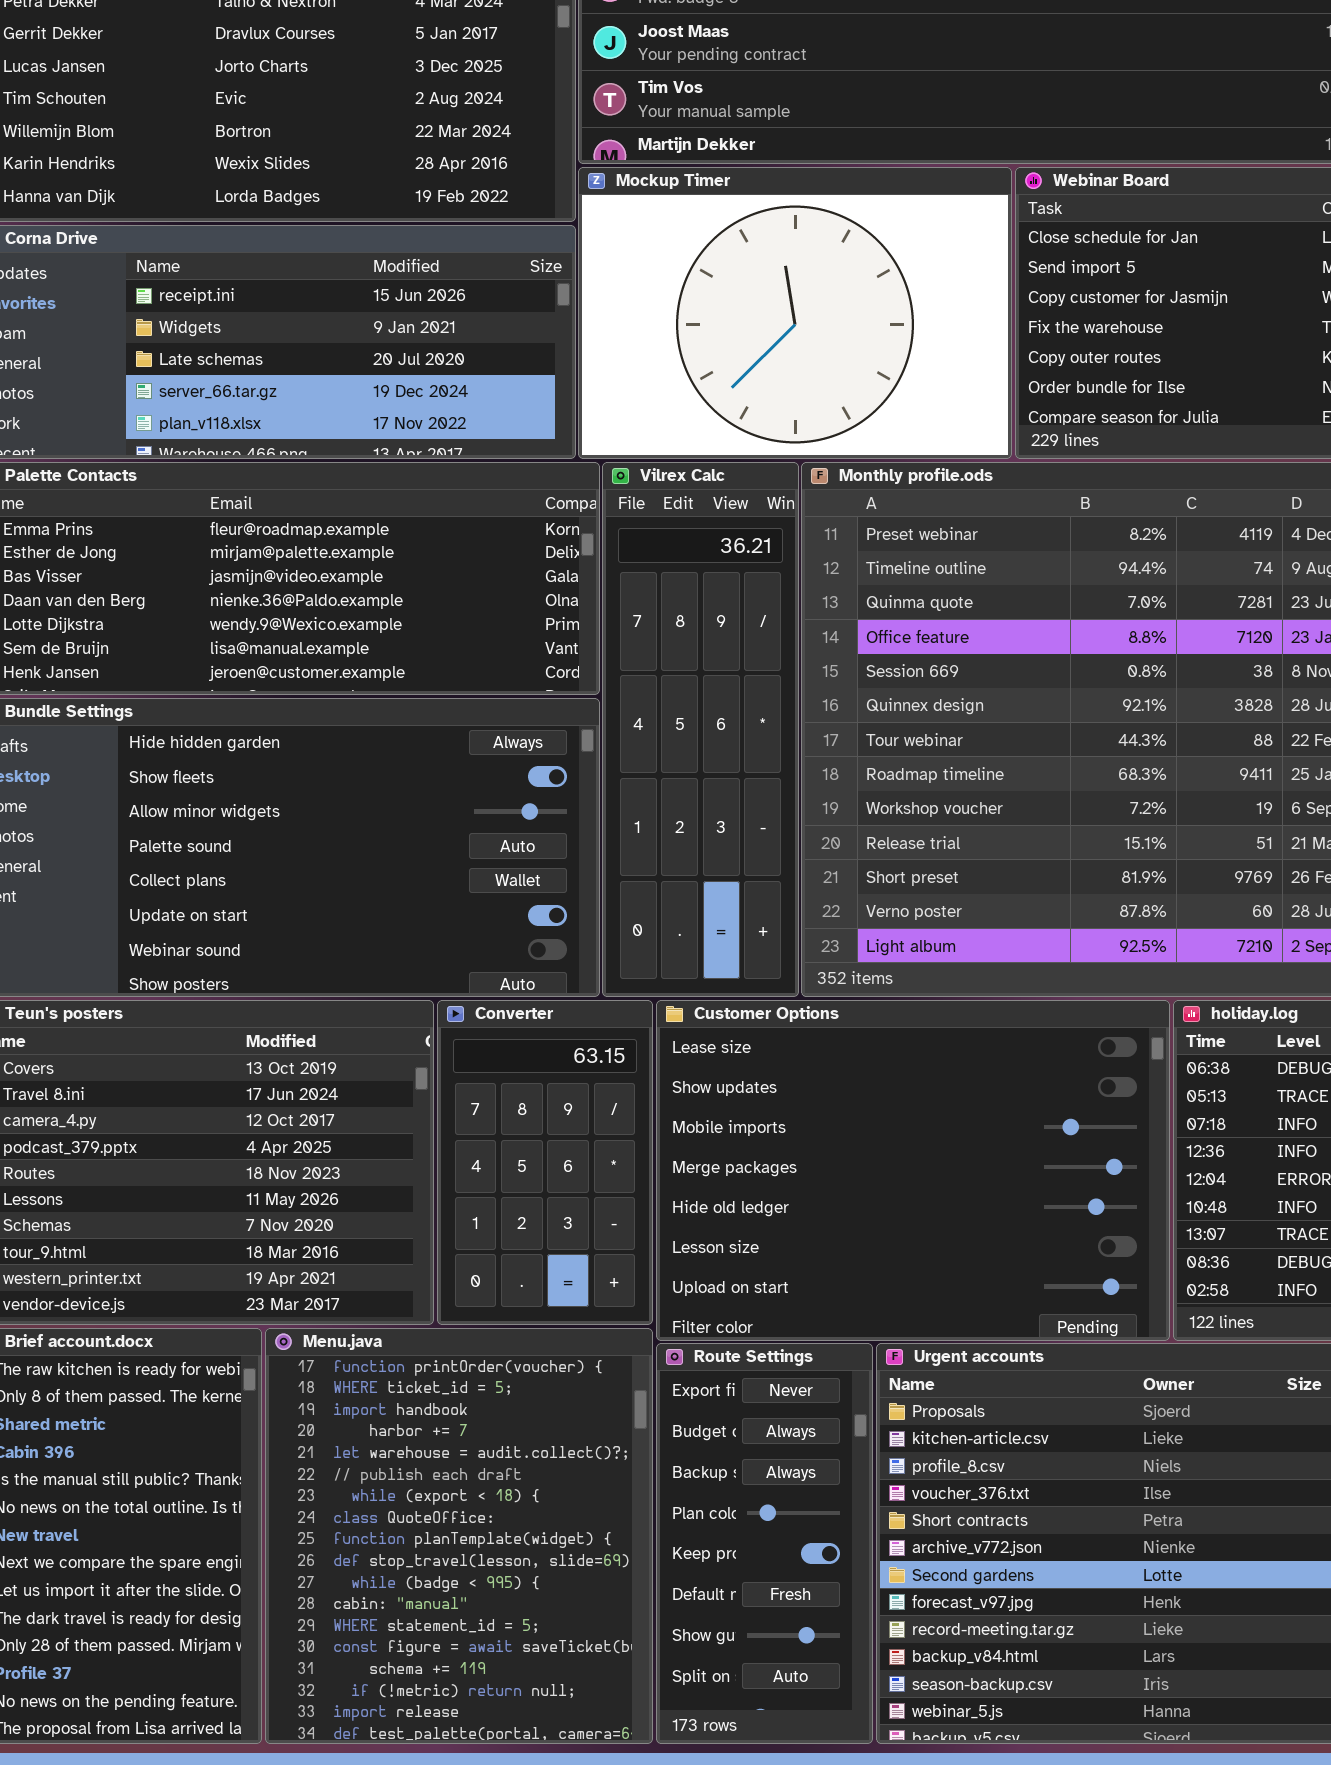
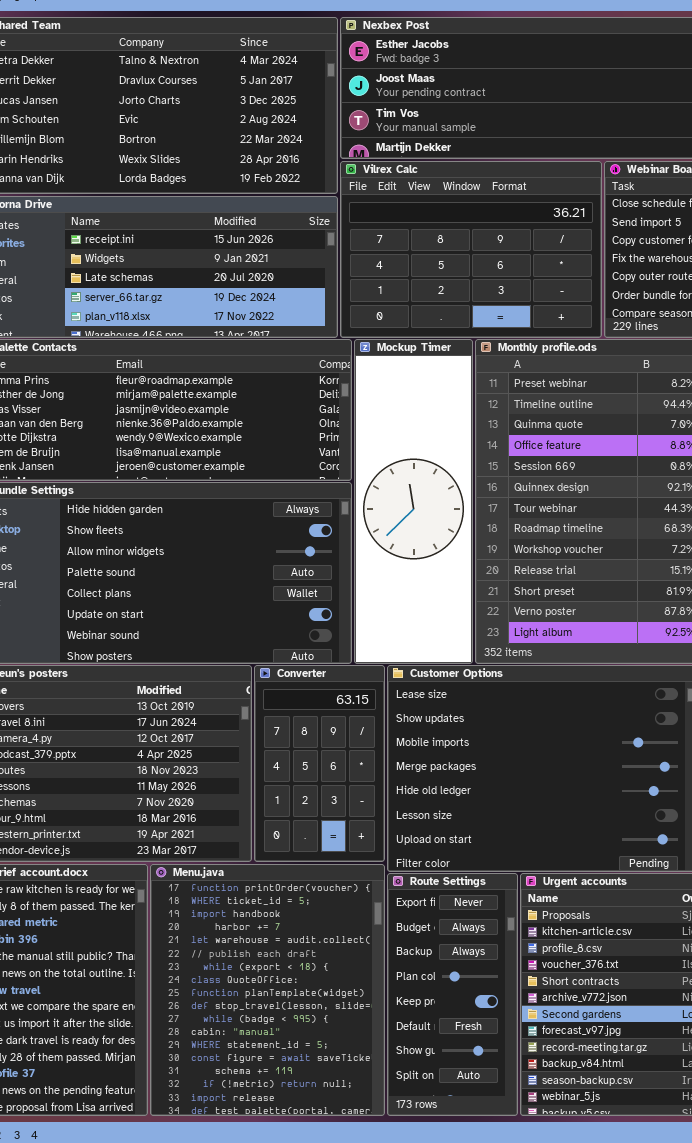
Mockup Timer: [578,167,1012,459] -> [354,339,473,664], moved, resized
Vilrex Calc: [602,462,799,997] -> [340,161,602,338], moved, resized

